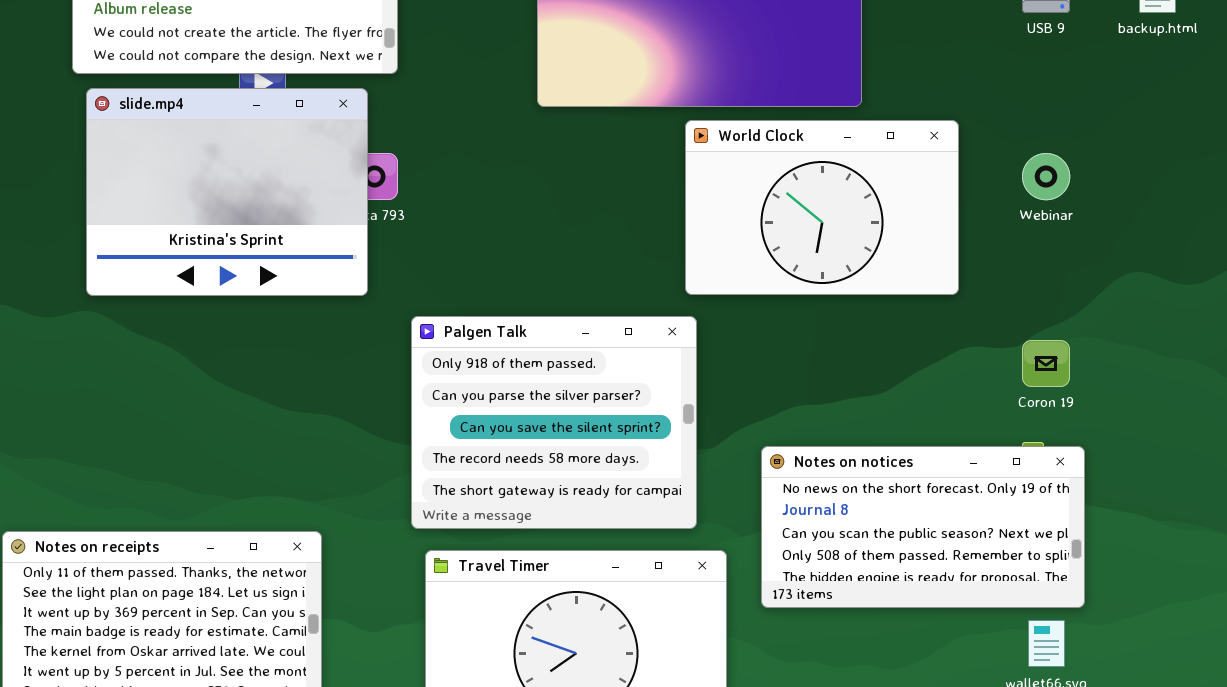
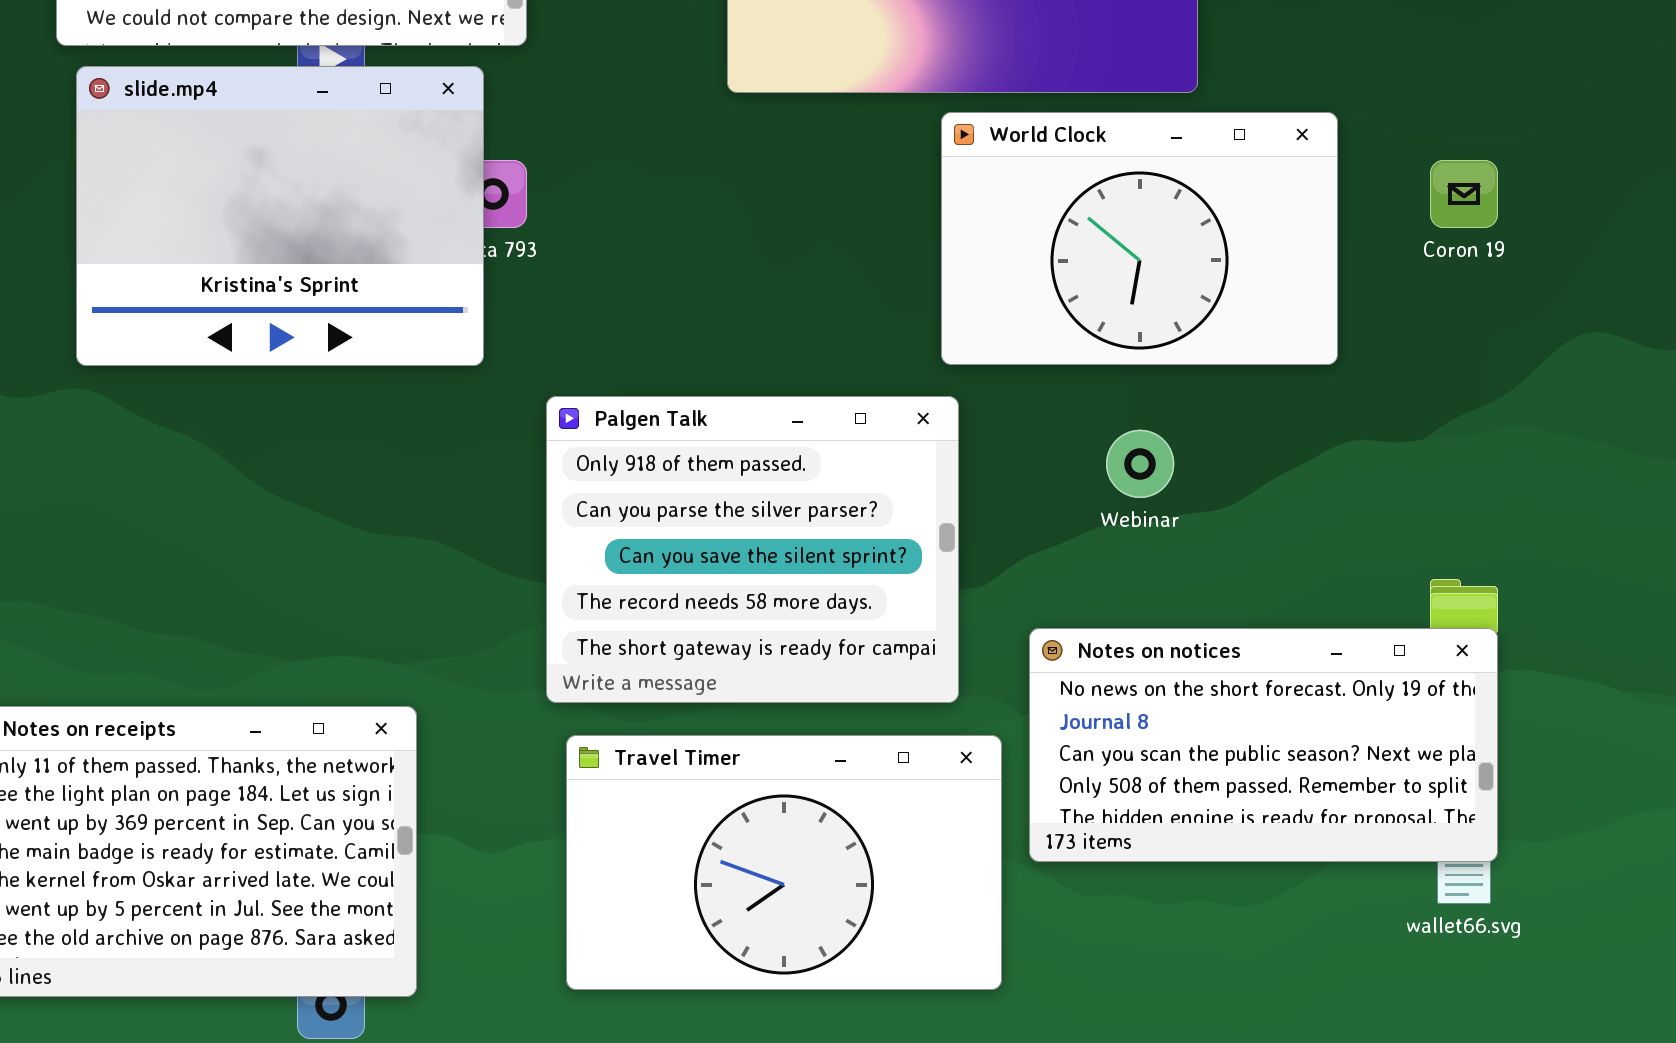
Webinar: [1022,153,1070,200] -> [1106,430,1174,498], moved
Coron 19: [1022,340,1070,387] -> [1430,160,1498,228], moved
Notes on notices: [761,446,1085,608] -> [1029,628,1498,862], moved

